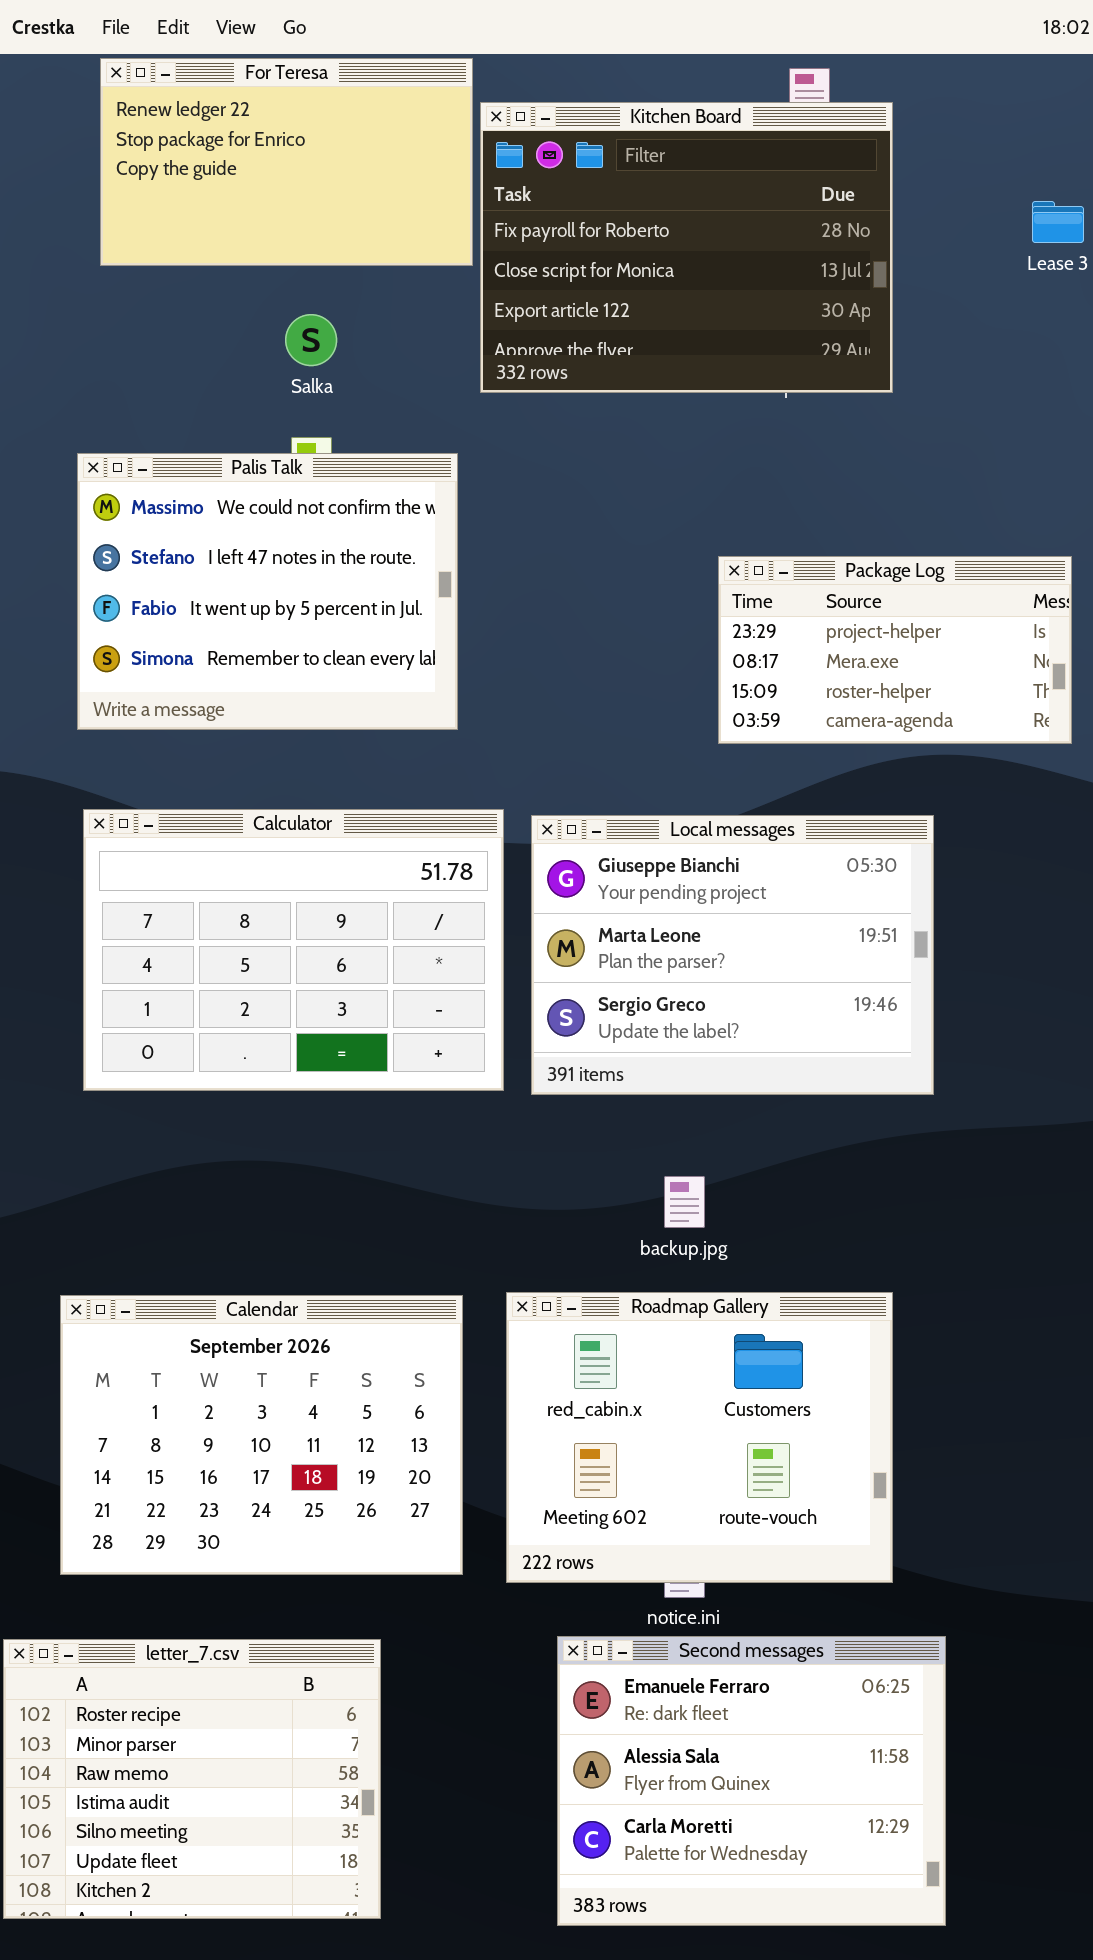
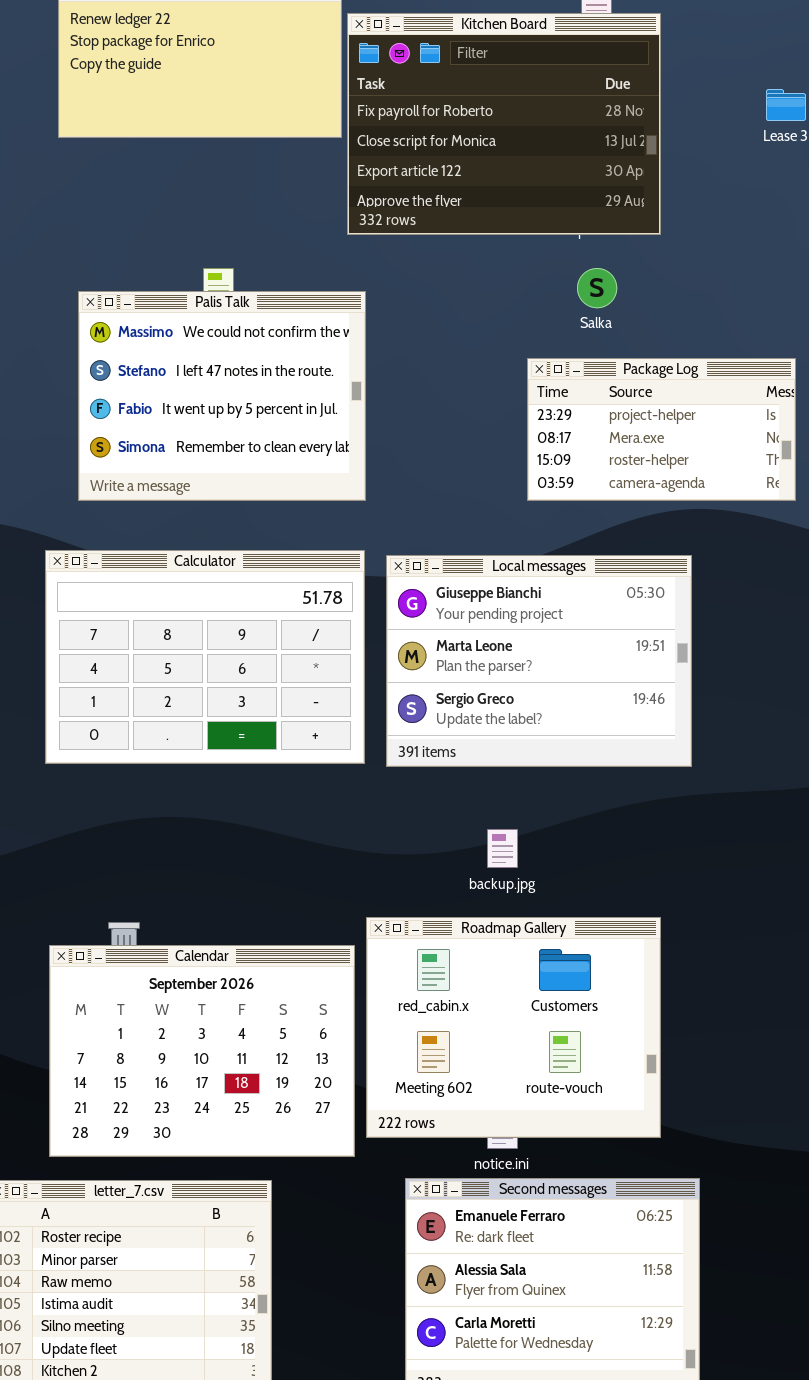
Salka: [285,314,337,366] -> [577,268,617,308], moved
Palis Talk: [77,453,458,730] -> [78,291,366,501], moved
Calendar: [60,1295,463,1575] -> [49,945,355,1157], moved

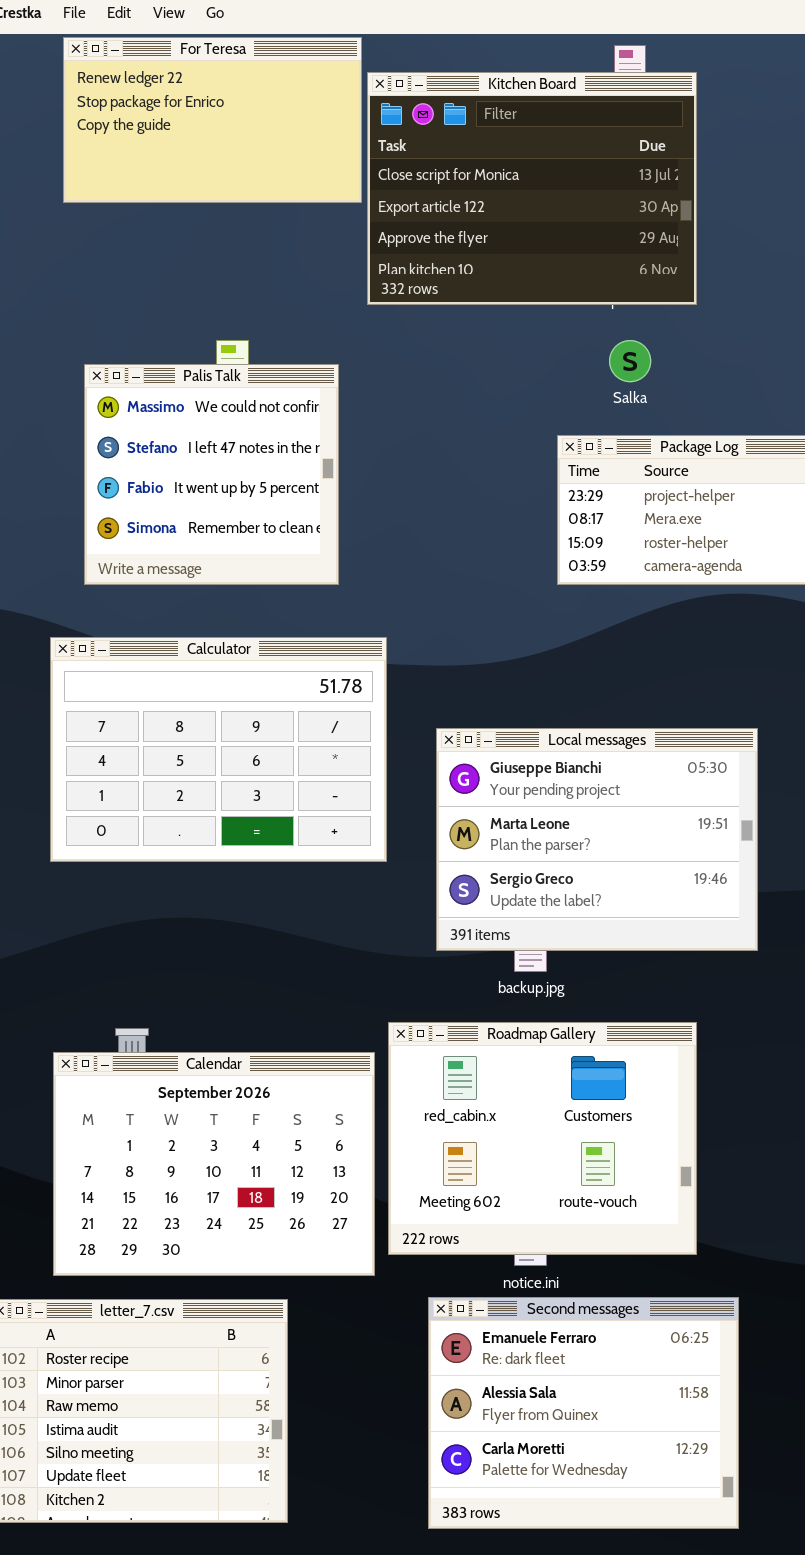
Kitchen Board: [347,13,661,235] -> [367,72,697,305], scrolled down 1 row
Palis Talk: [78,291,366,501] -> [84,364,339,585], resized
Local messages: [386,555,692,767] -> [436,728,758,951], moved

